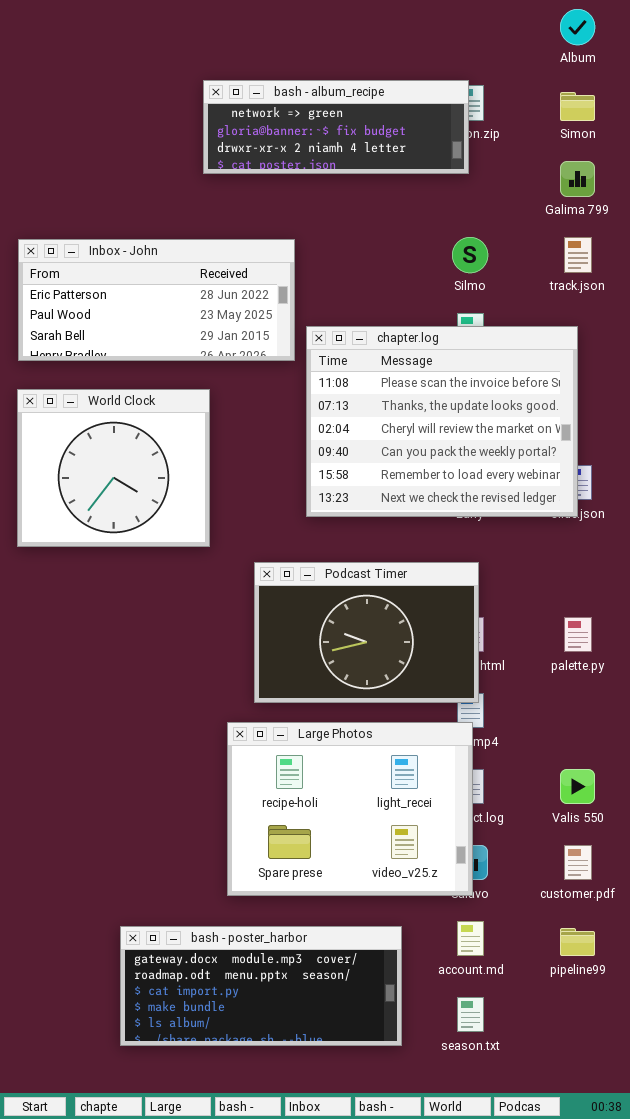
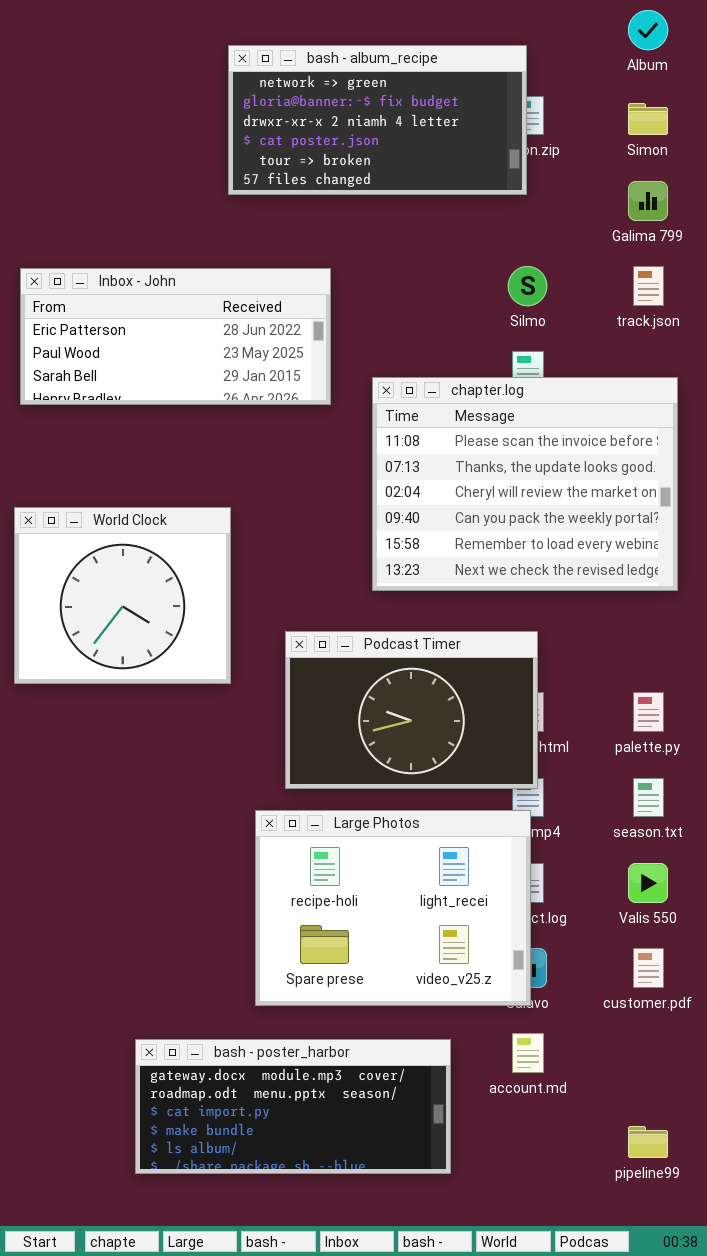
bash - album_recipe: [203,80,469,174] -> [228,45,527,195], resized
chapter.log: [306,326,578,517] -> [372,377,678,591], moved
World Clock: [17,389,210,547] -> [14,507,231,684], moved
pipeline99: [560,928,595,956] -> [628,1126,668,1158], moved
season.txt: [457,997,484,1032] -> [633,778,664,817], moved

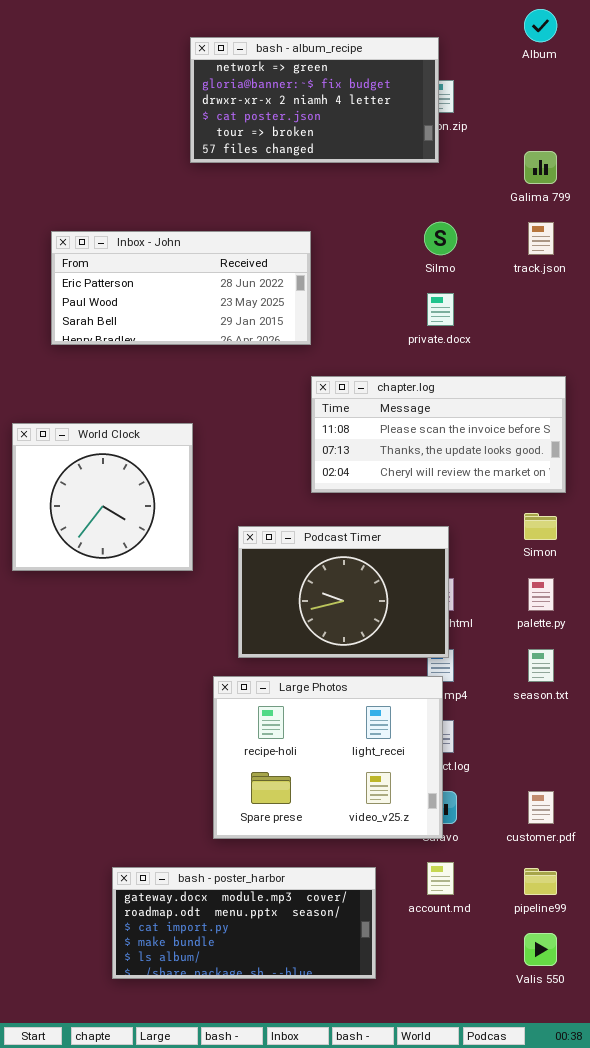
Simon: [628,103,668,135] -> [524,513,557,540], moved
Inbox - John: [20,268,331,405] -> [51,231,311,345], moved
chapter.log: [372,377,678,591] -> [311,376,566,493], resized
Valis 550: [628,863,668,903] -> [524,933,557,966], moved
pipeline99: [628,1126,668,1158] -> [524,868,557,895], moved

